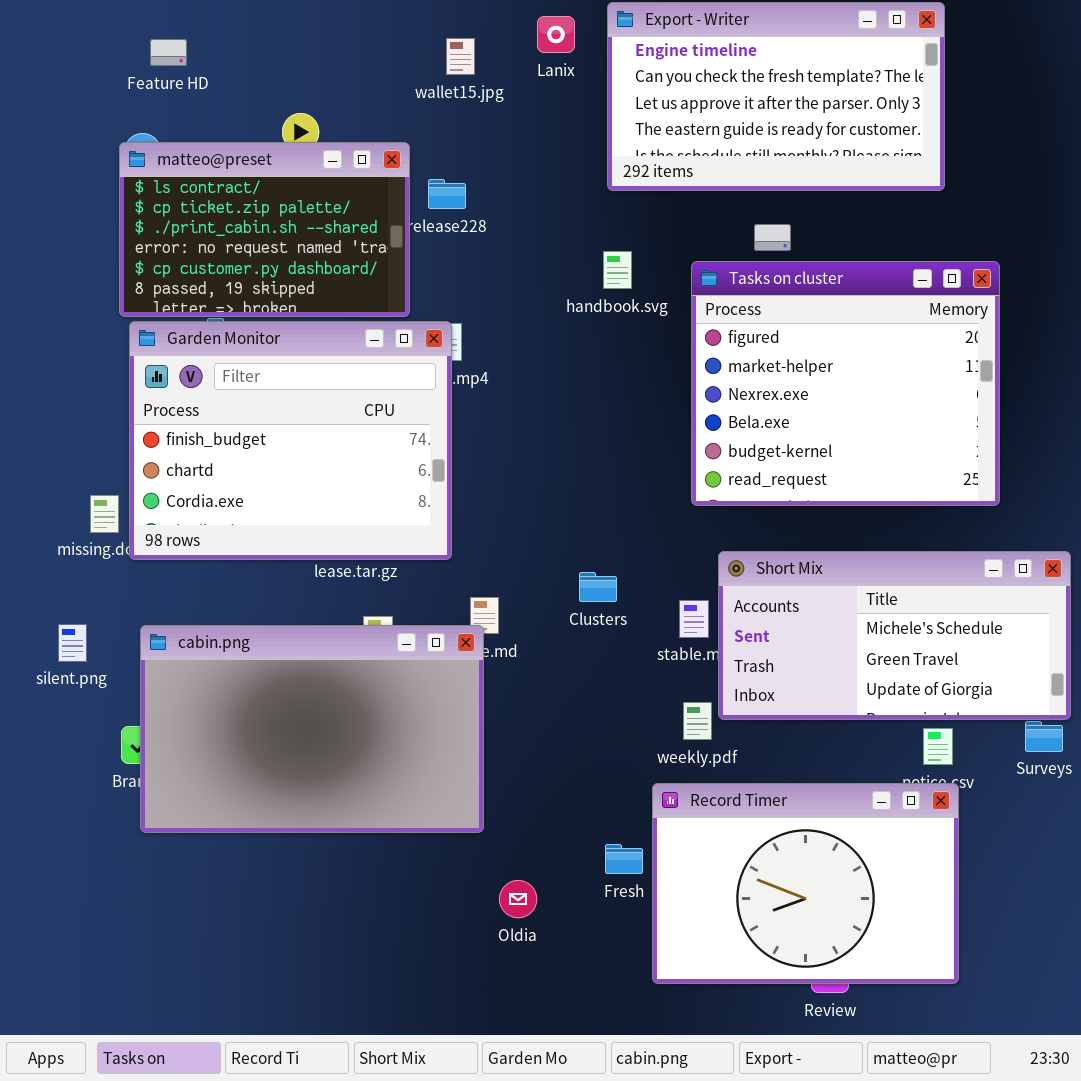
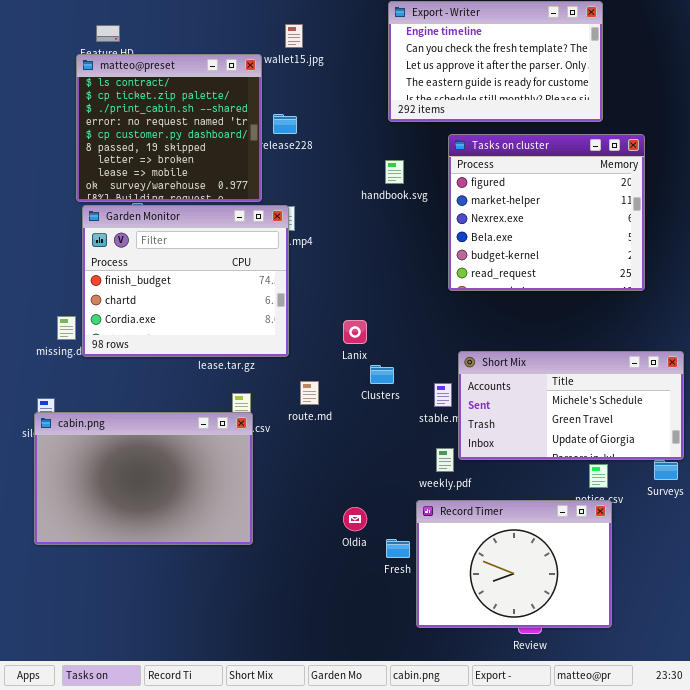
Lanix: [537,16,575,53] -> [343,320,367,344], moved
matteo@preset: [119,142,410,317] -> [76,54,262,202], resized
Tasks on cluster: [691,261,1000,506] -> [448,134,645,291], moved
cabin.png: [140,625,484,833] -> [34,412,253,545], moved
Oldia: [499,880,537,918] -> [343,507,367,531], moved

